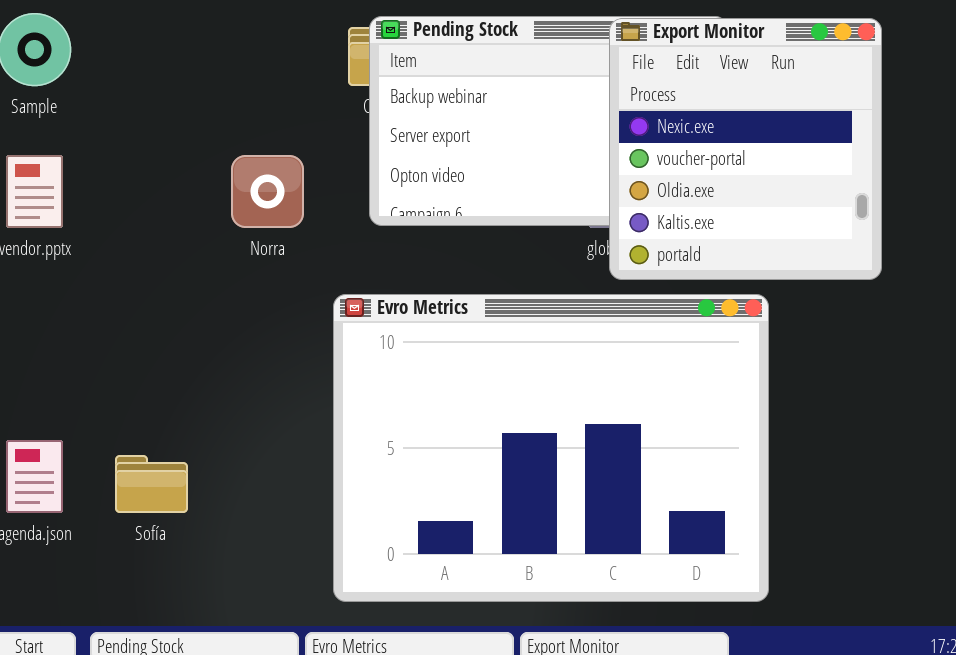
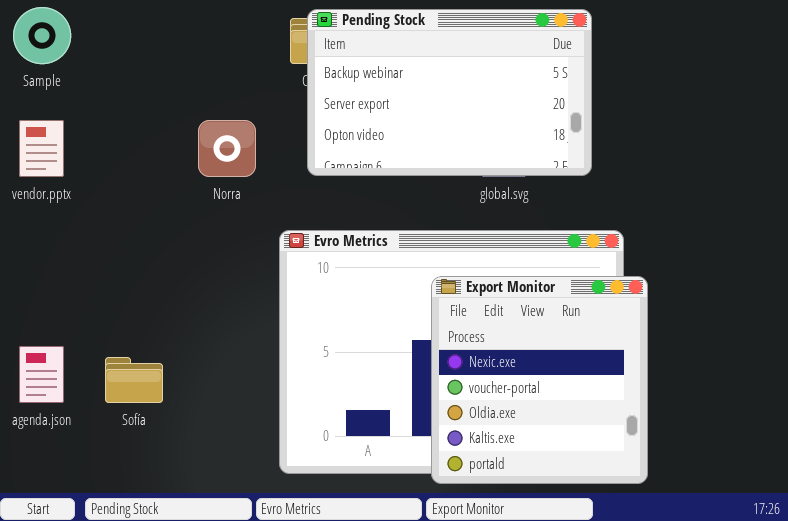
Export Monitor: [609,18,882,280] -> [431,276,648,484], moved

